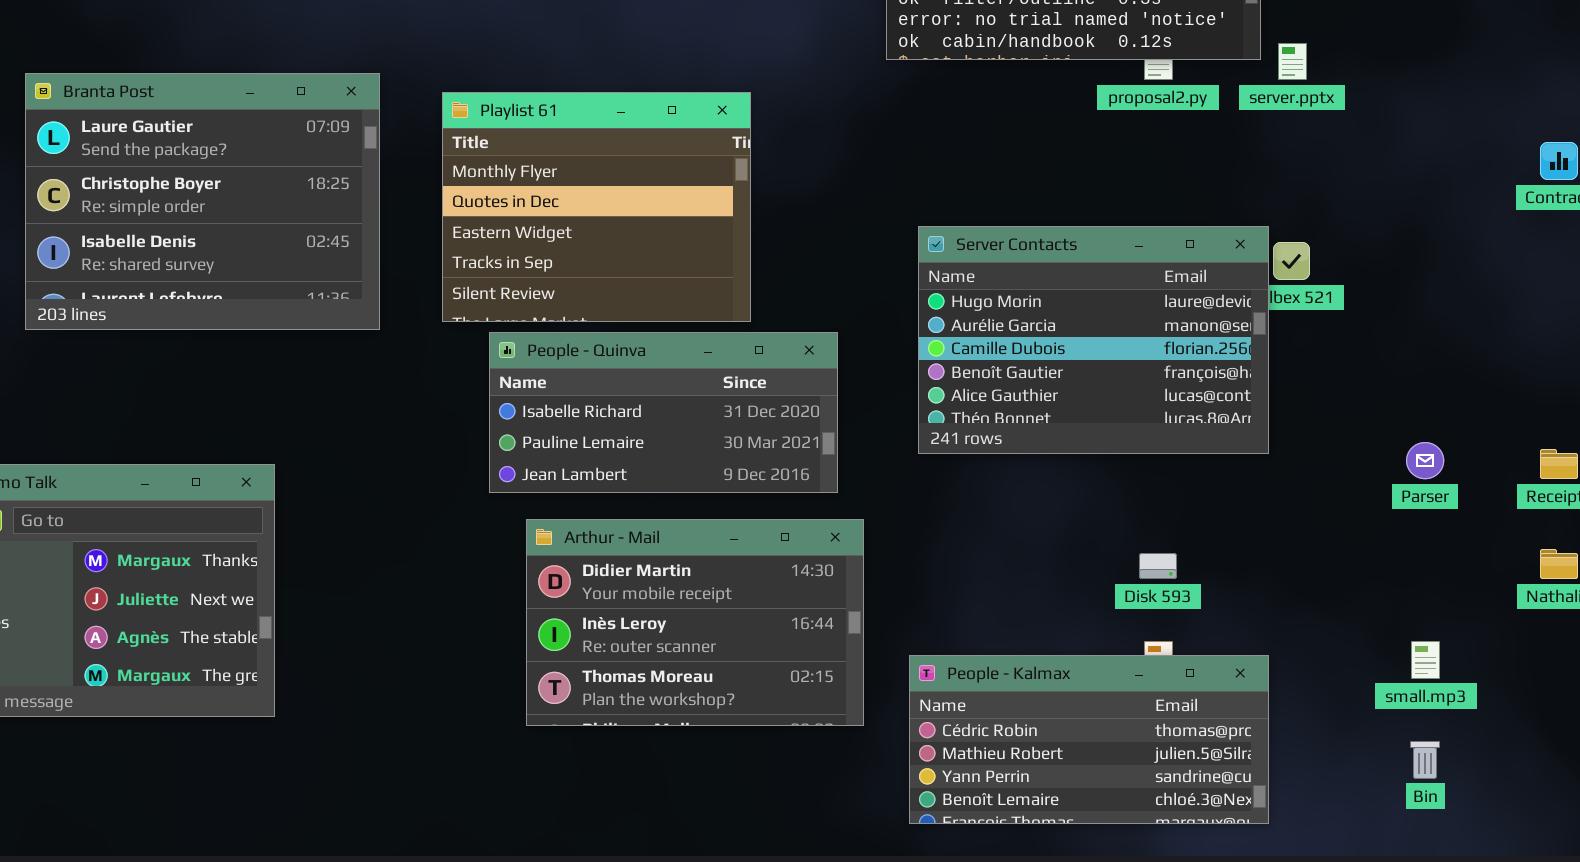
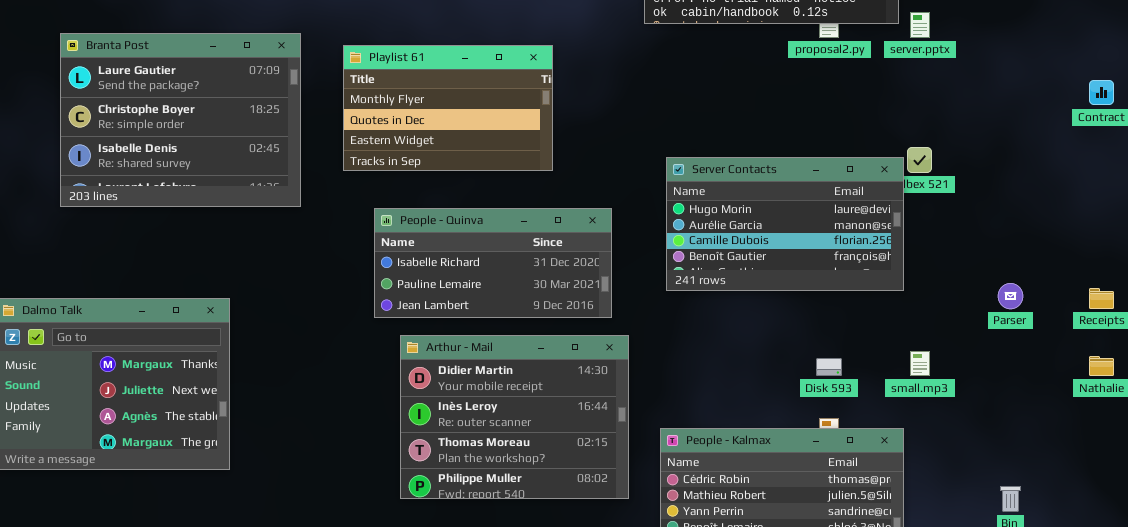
Playlist 61: [442,92,751,322] -> [343,45,553,171], resized
Server Contacts: [918,226,1269,454] -> [666,157,904,291], resized
Arthur - Mail: [526,519,864,726] -> [400,335,629,499], resized
small.mp3: [1411,641,1440,679] -> [910,351,930,376], moved

